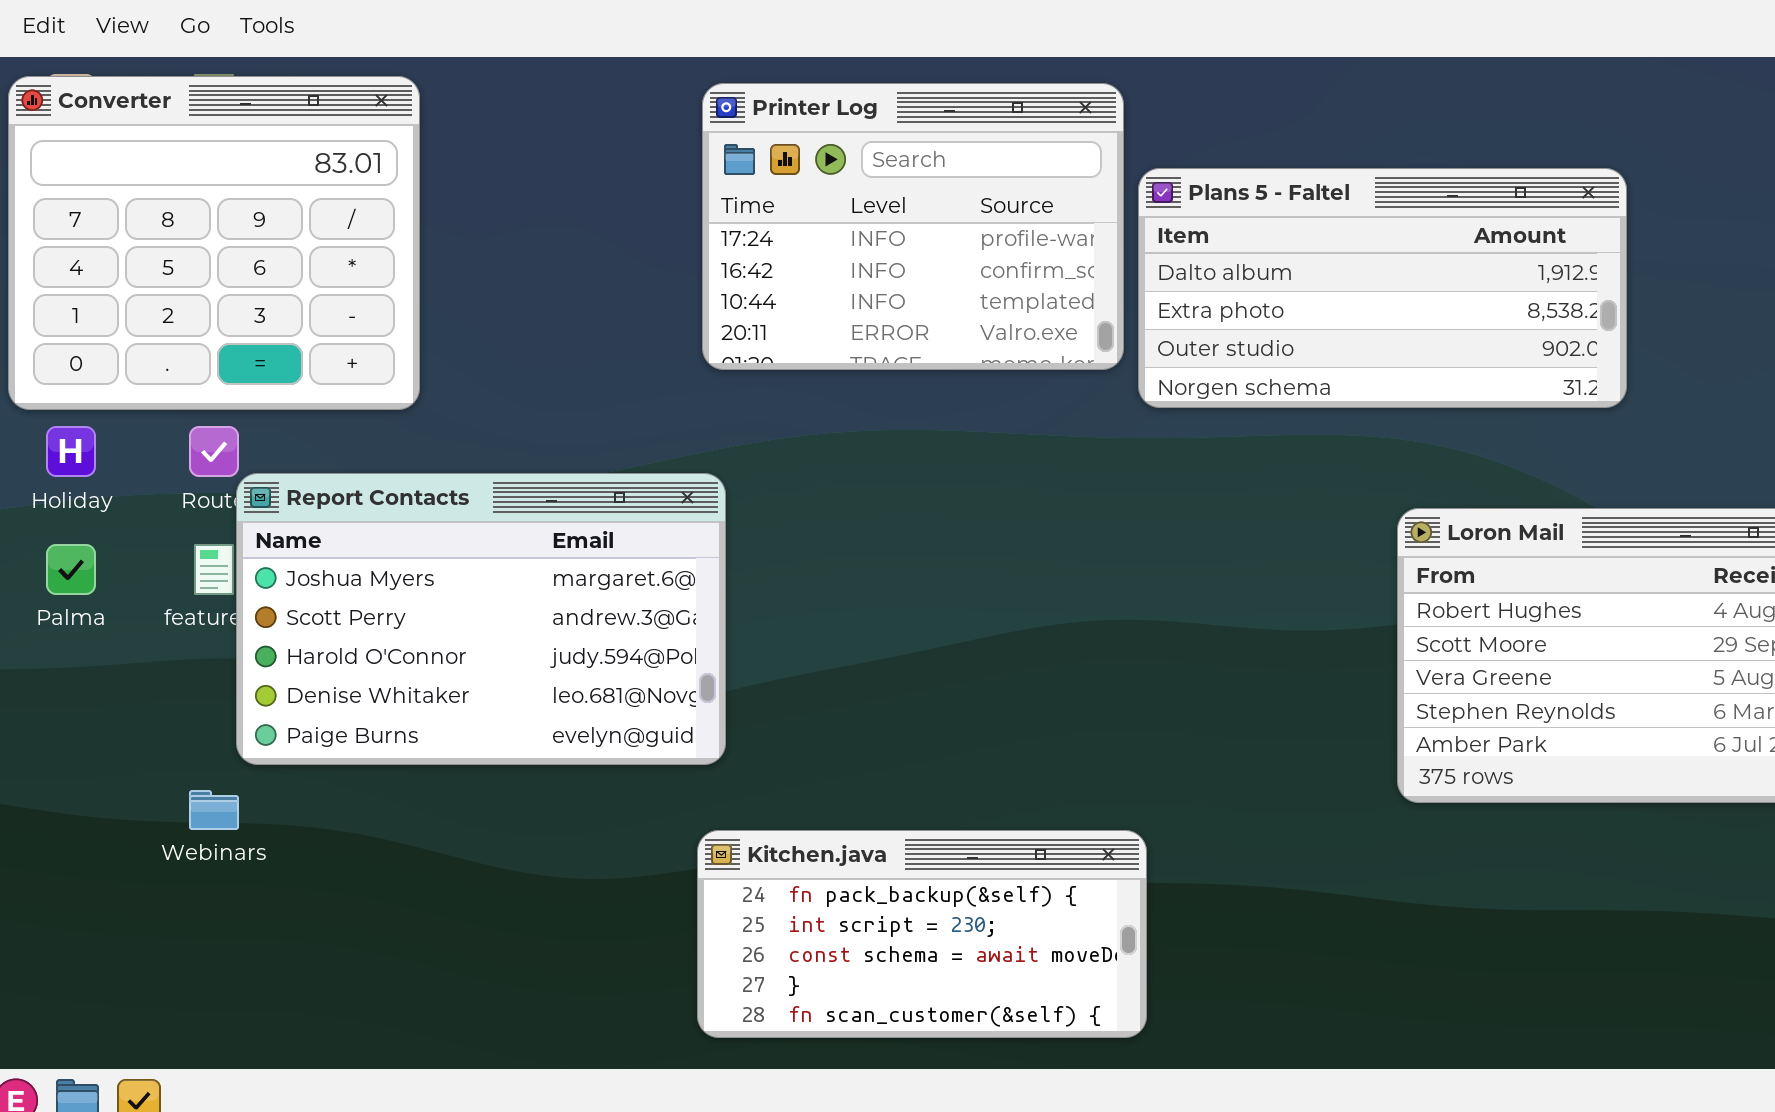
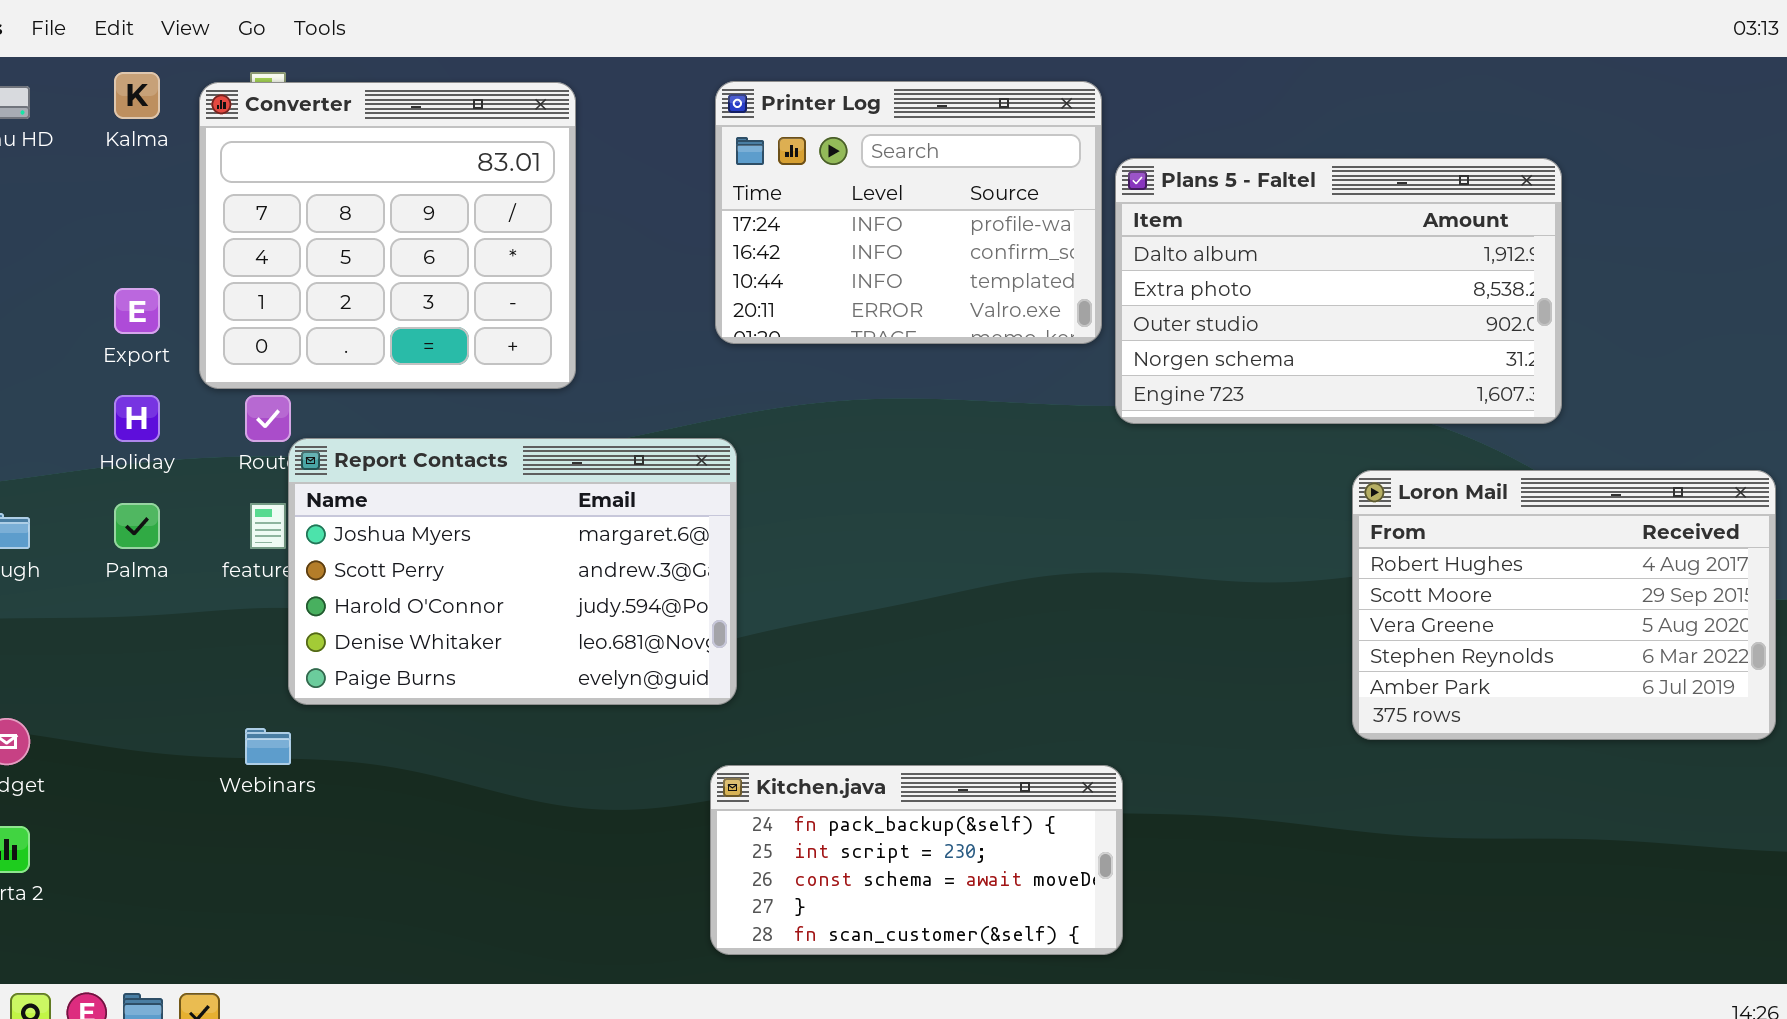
Converter: [8,76,420,410] -> [199,82,576,389], moved
Plans 5 - Faltel: [1138,168,1627,408] -> [1115,158,1562,424], resized

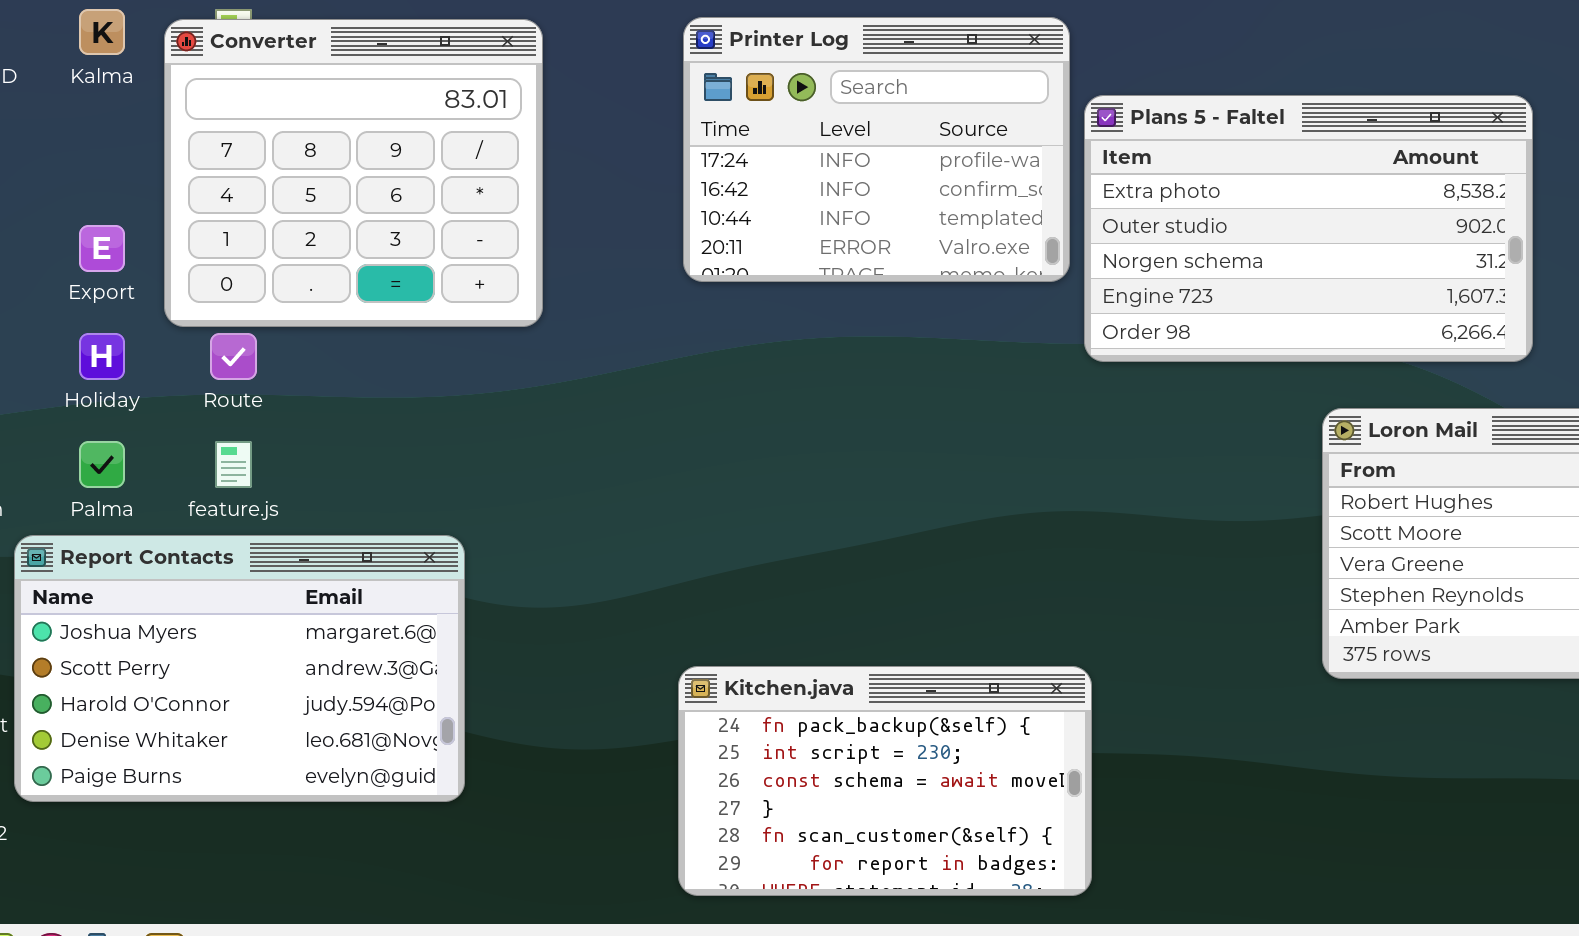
Plans 5 - Faltel: [1115,158,1562,424] -> [1084,95,1533,362], scrolled down 1 row
Report Contacts: [288,438,737,705] -> [14,535,465,802], moved
Kitchen.java: [710,765,1123,955] -> [678,666,1092,896], resized

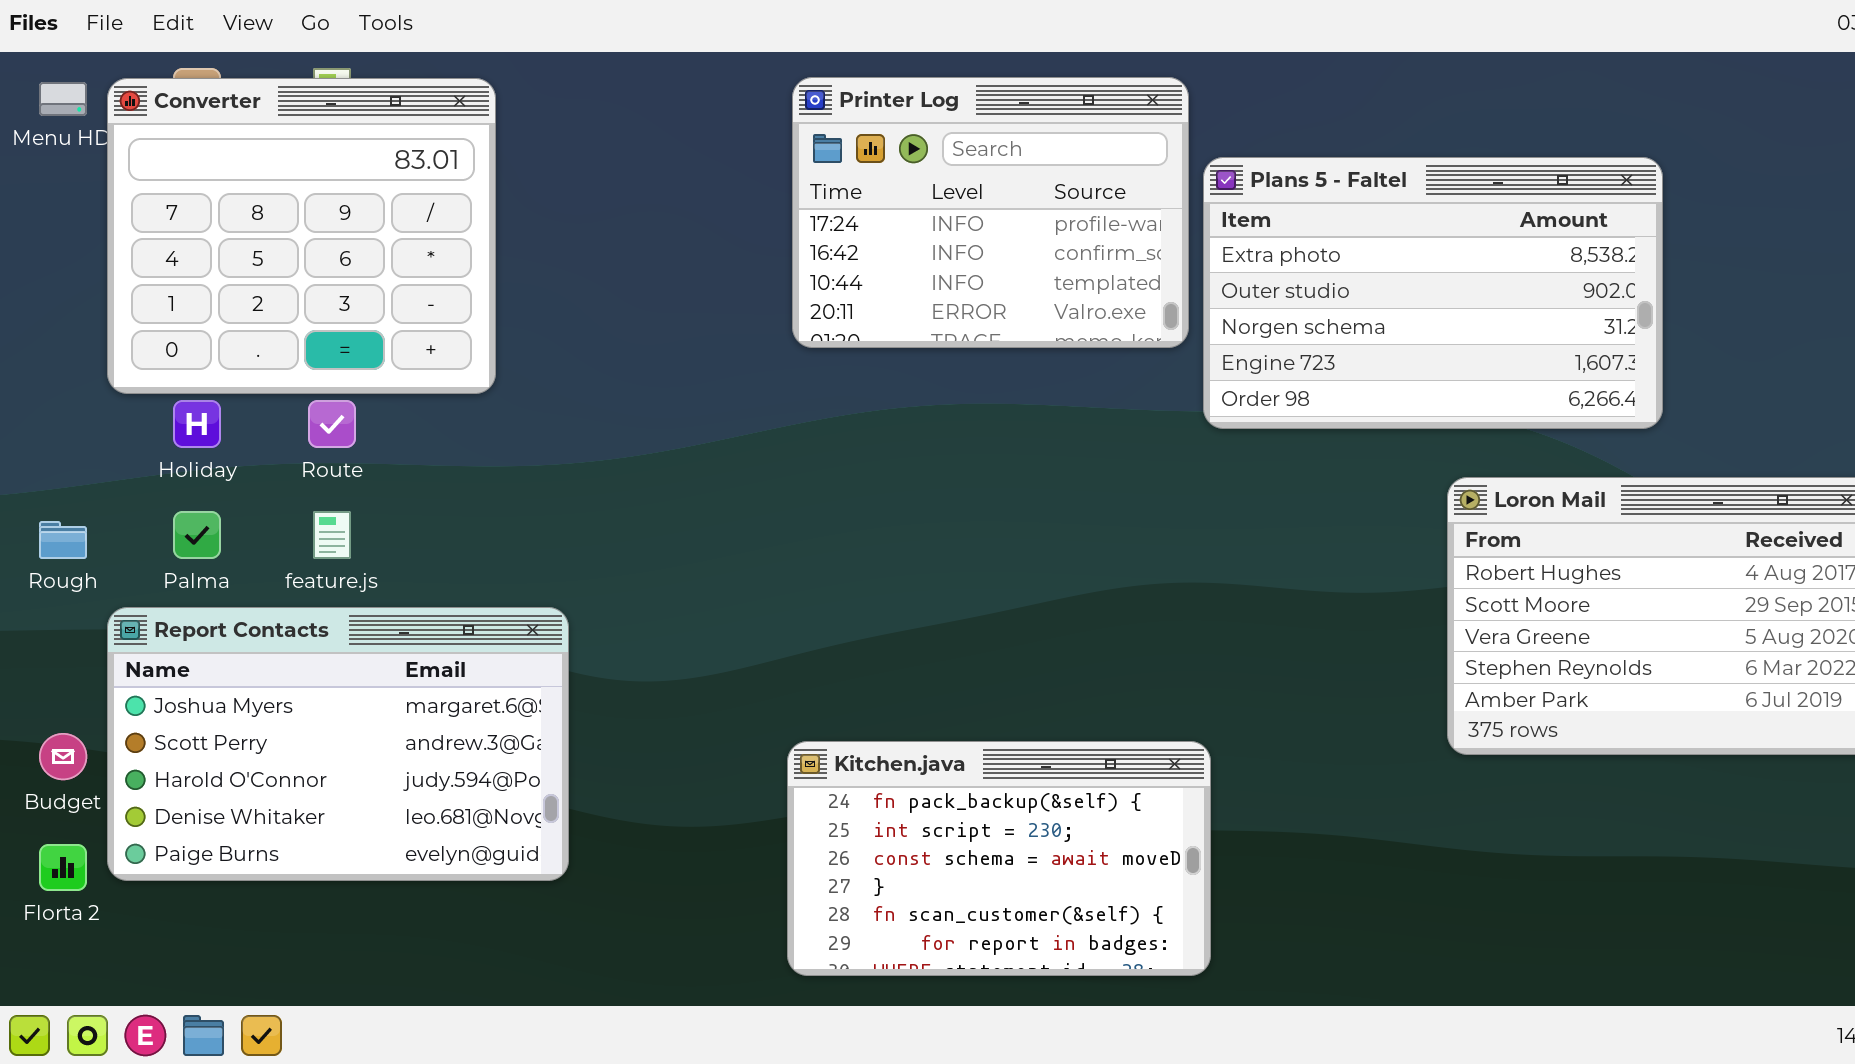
Converter: [164,19,543,327] -> [107,78,496,394], moved

